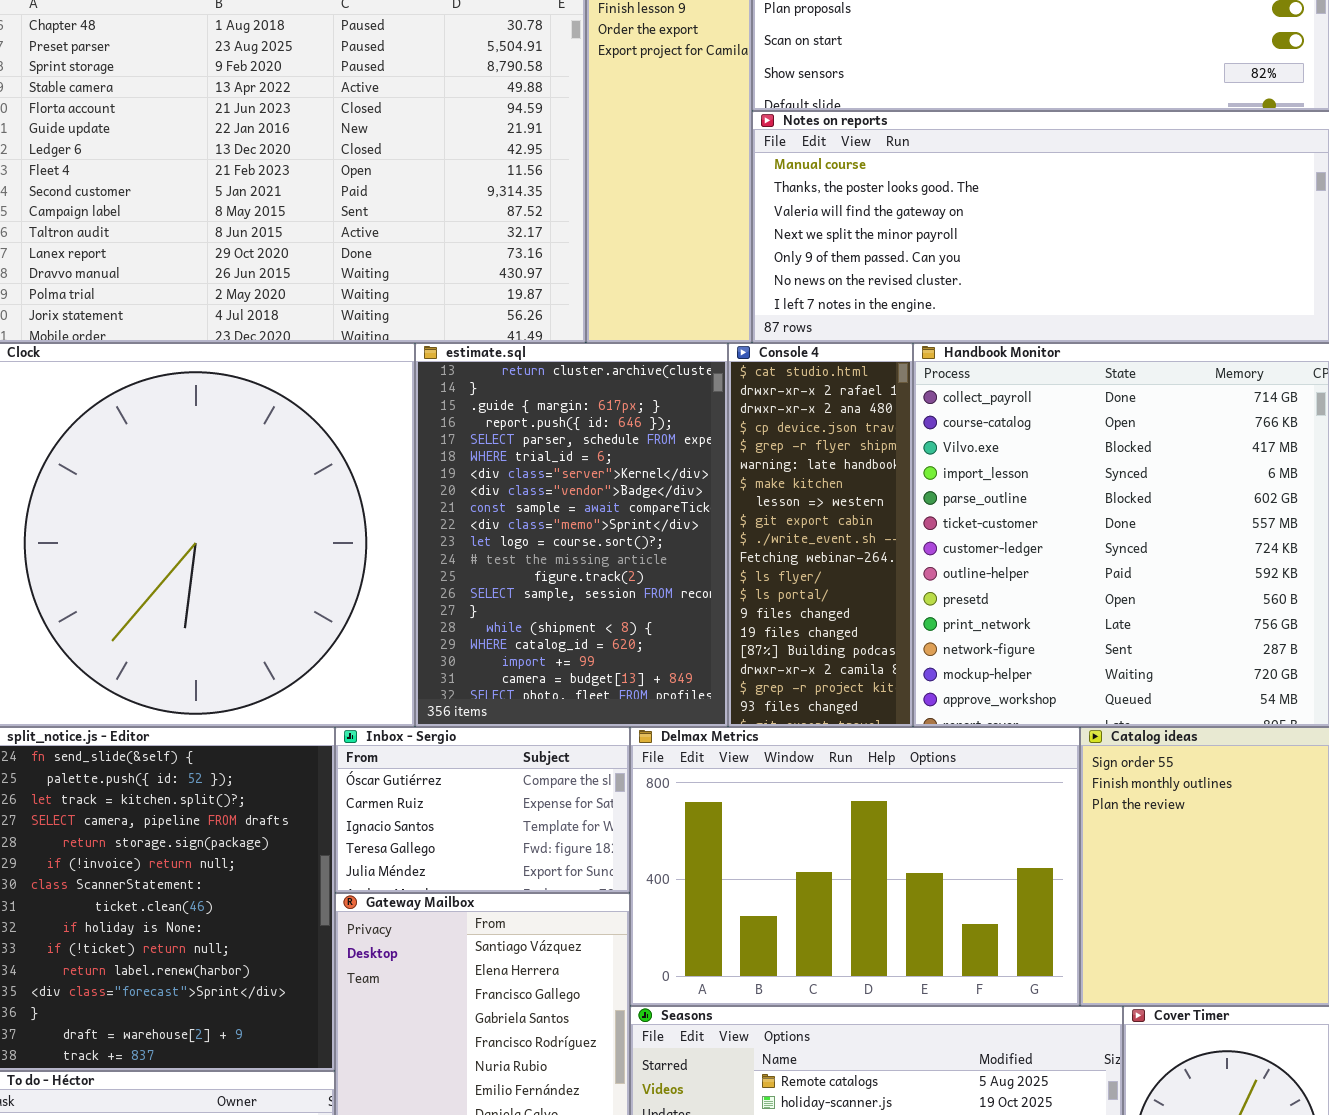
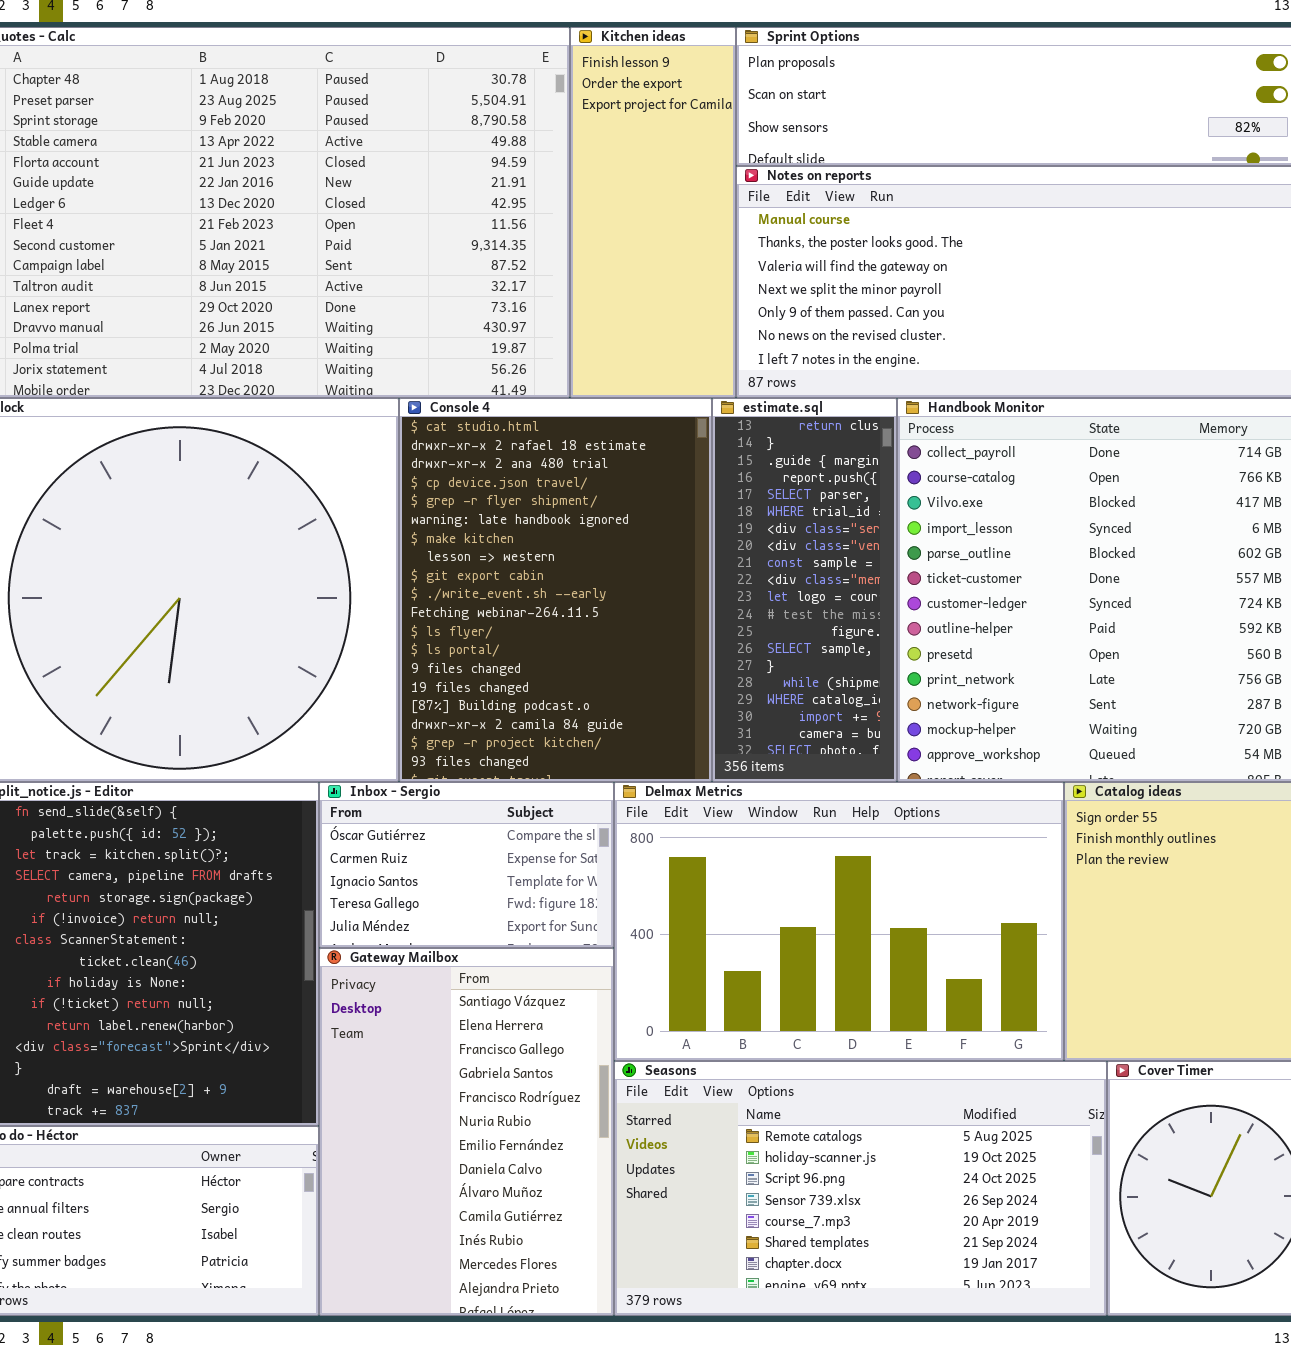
estimate.sql: [415,343,728,727] -> [712,398,897,782], moved, resized
Console 4: [728,343,913,727] -> [399,398,712,782], moved, resized

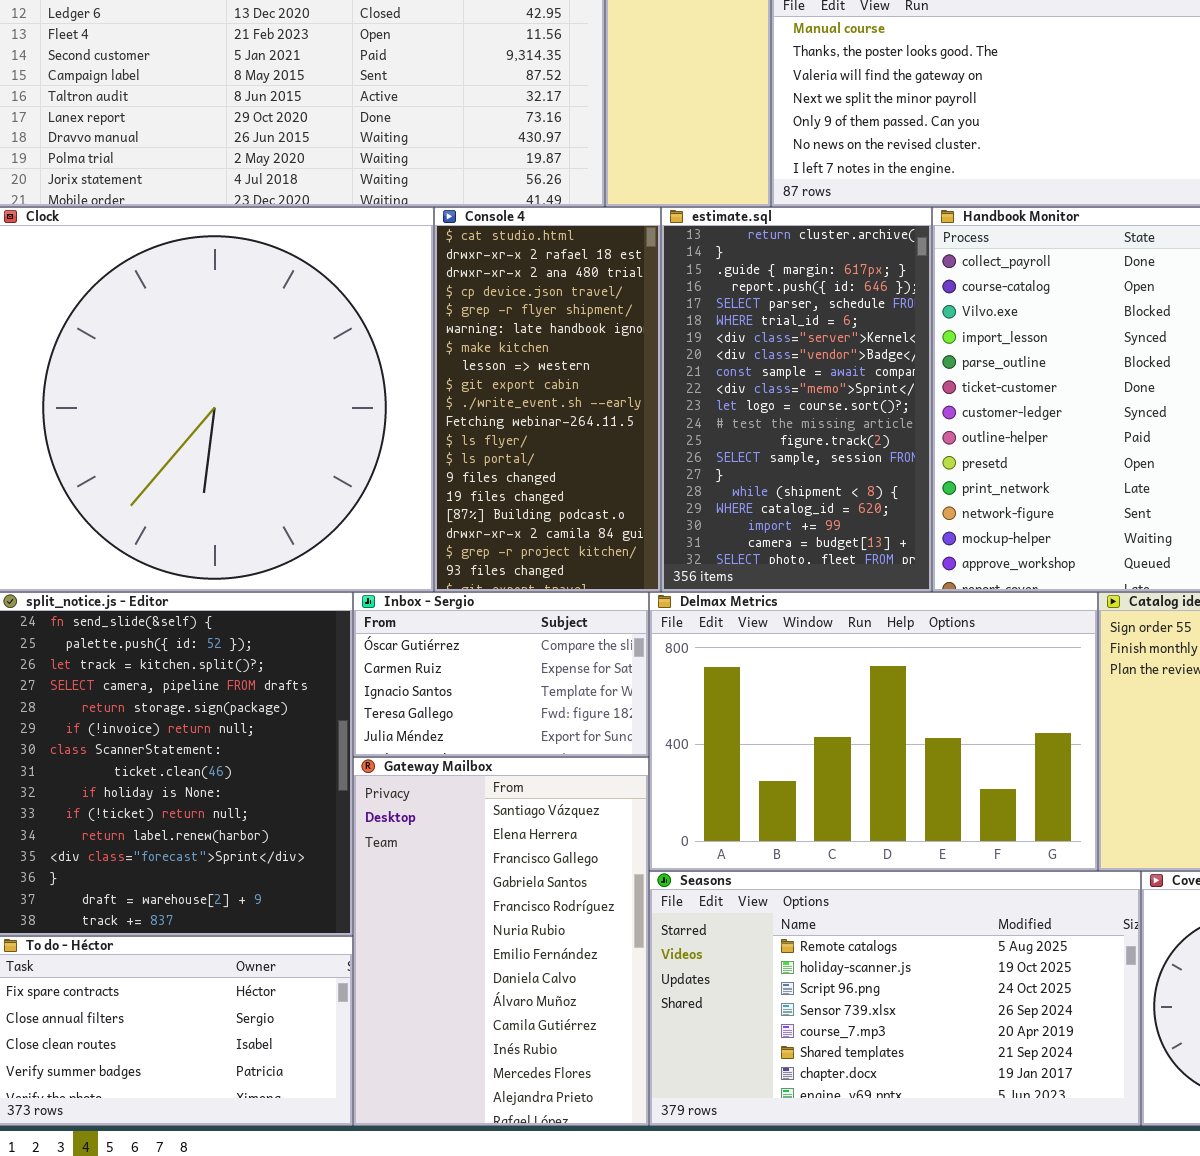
Console 4: [399,398,712,782] -> [434,207,661,592], resized
estimate.sql: [712,398,897,782] -> [661,207,932,592], resized

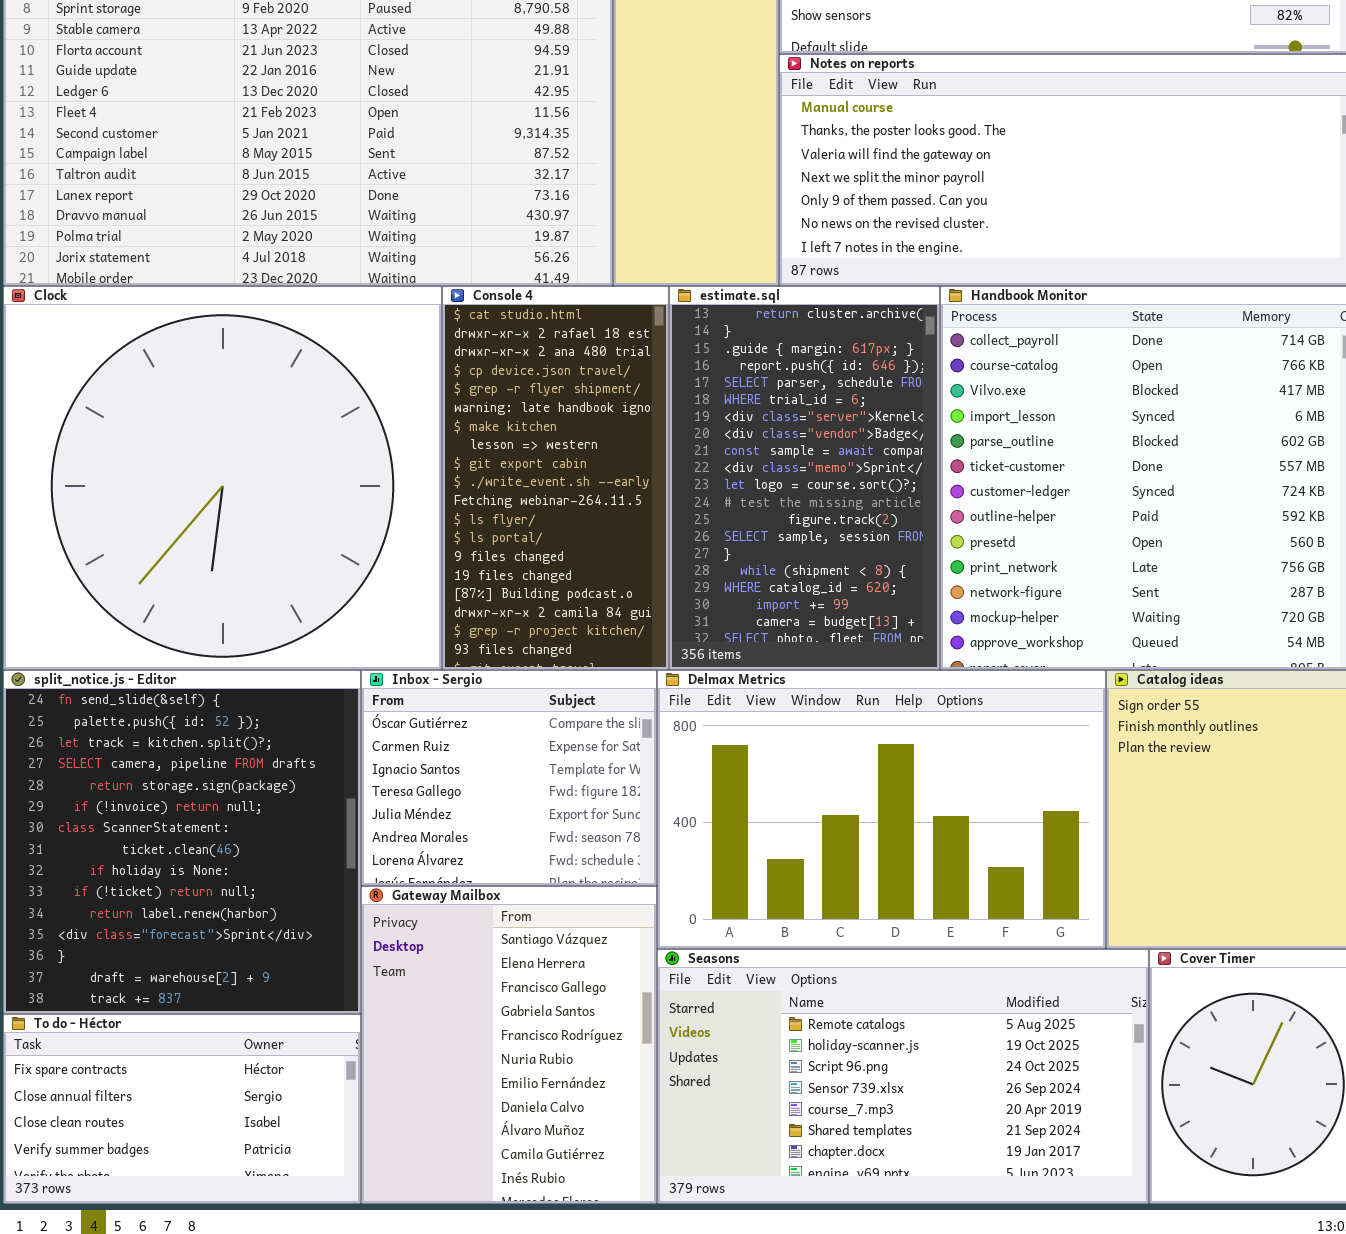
Inbox - Sergio: [353,592,649,757] -> [361,670,657,886], resized
Gateway Mailbox: [353,757,649,1126] -> [361,886,657,1204], resized

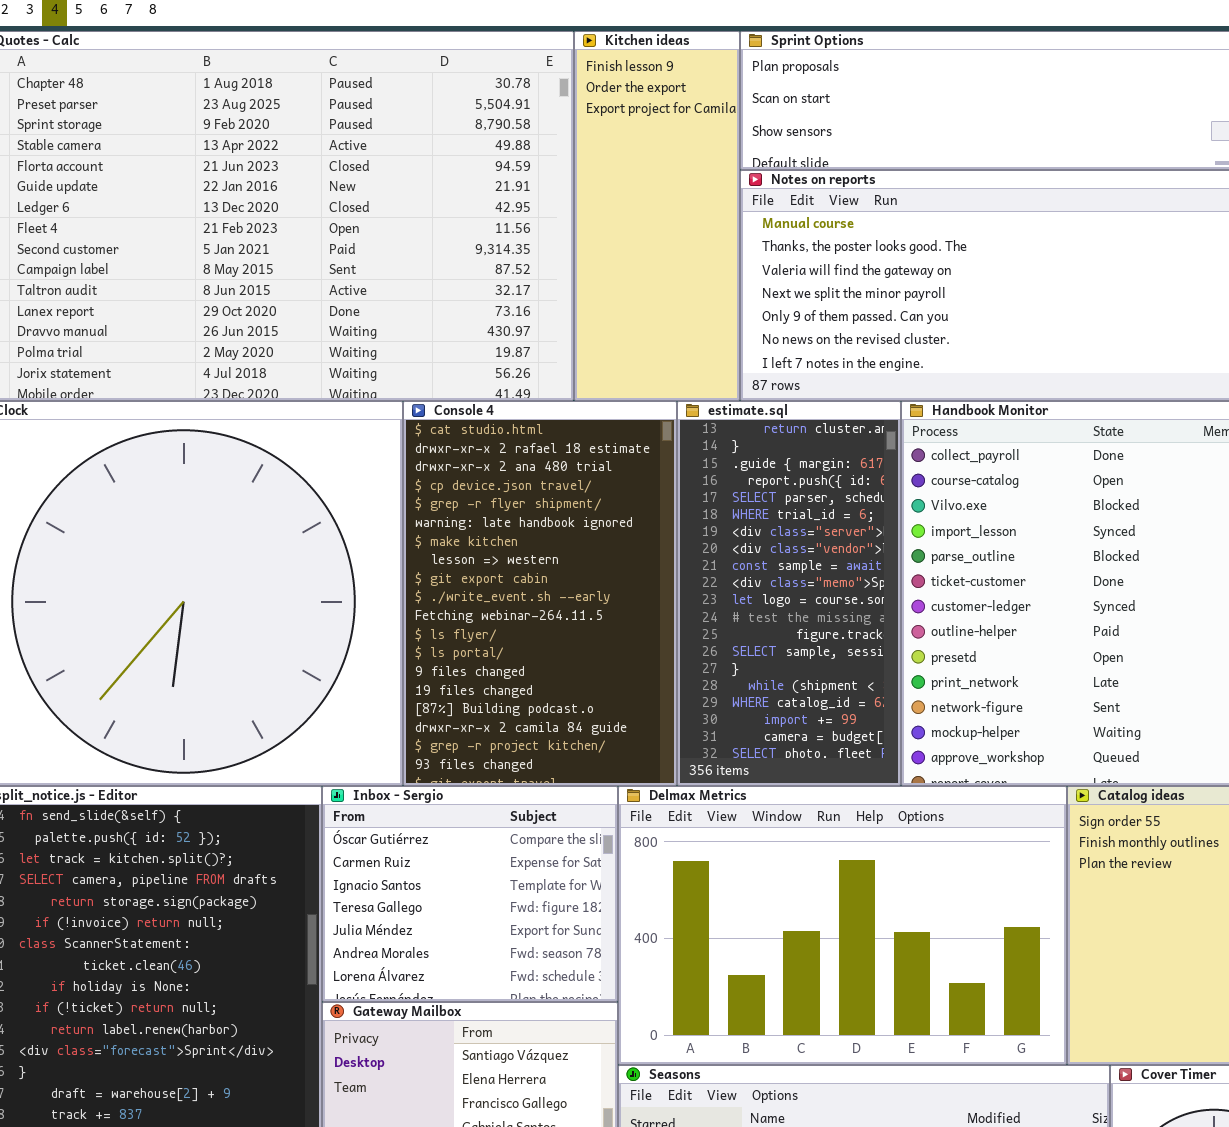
Console 4: [442,286,669,670] -> [403,401,677,786], resized
estimate.sql: [669,286,940,670] -> [677,401,901,786], resized

